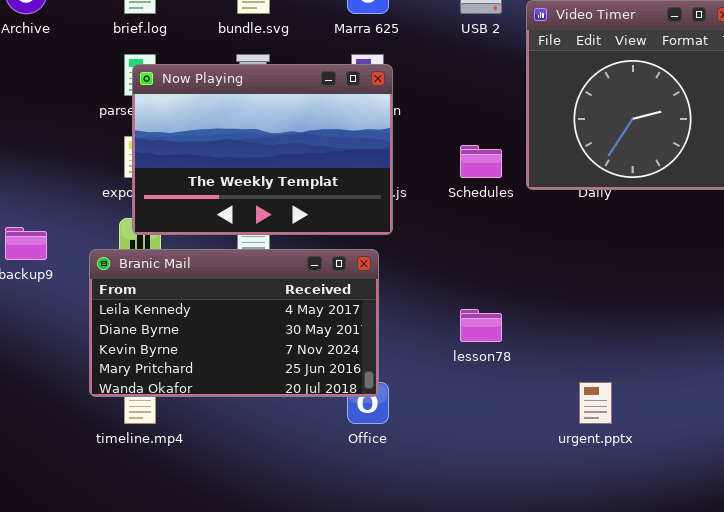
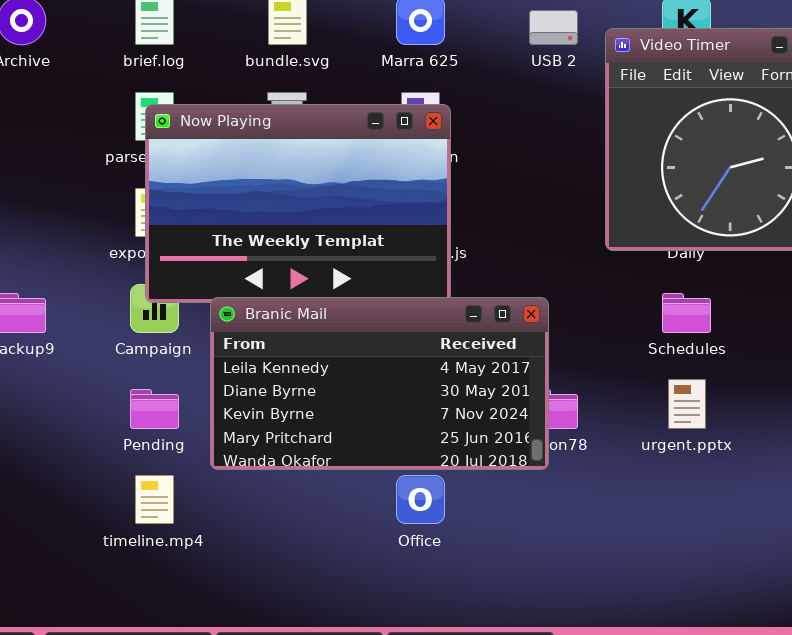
Schedules: [460,145,502,178] -> [662,293,711,333], moved
Branic Mail: [89,249,379,397] -> [210,297,549,470], moved
urgent.pptx: [579,382,612,424] -> [668,379,706,429], moved

